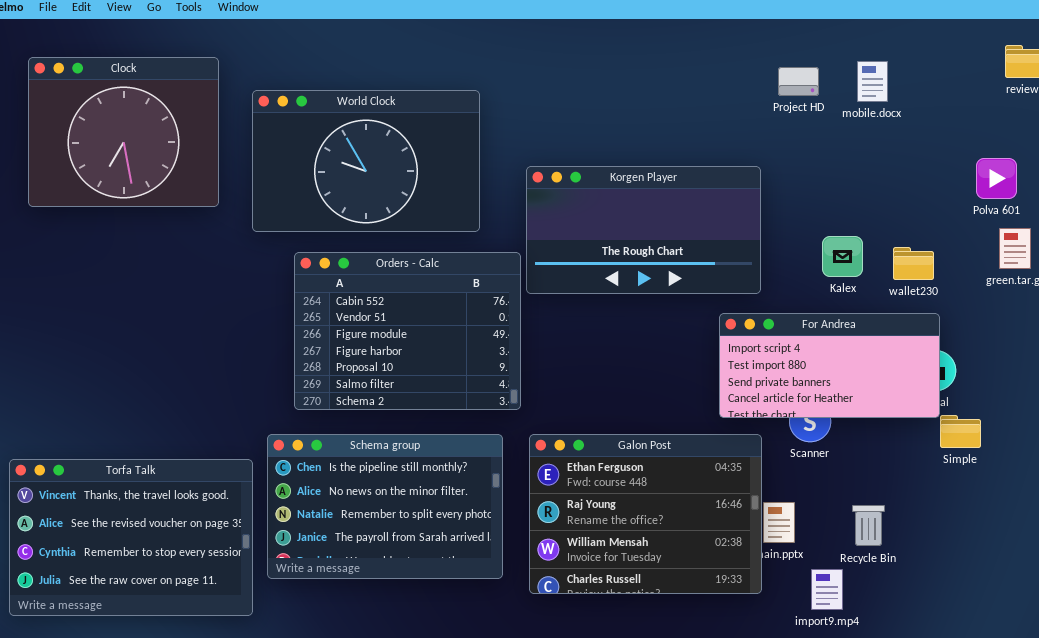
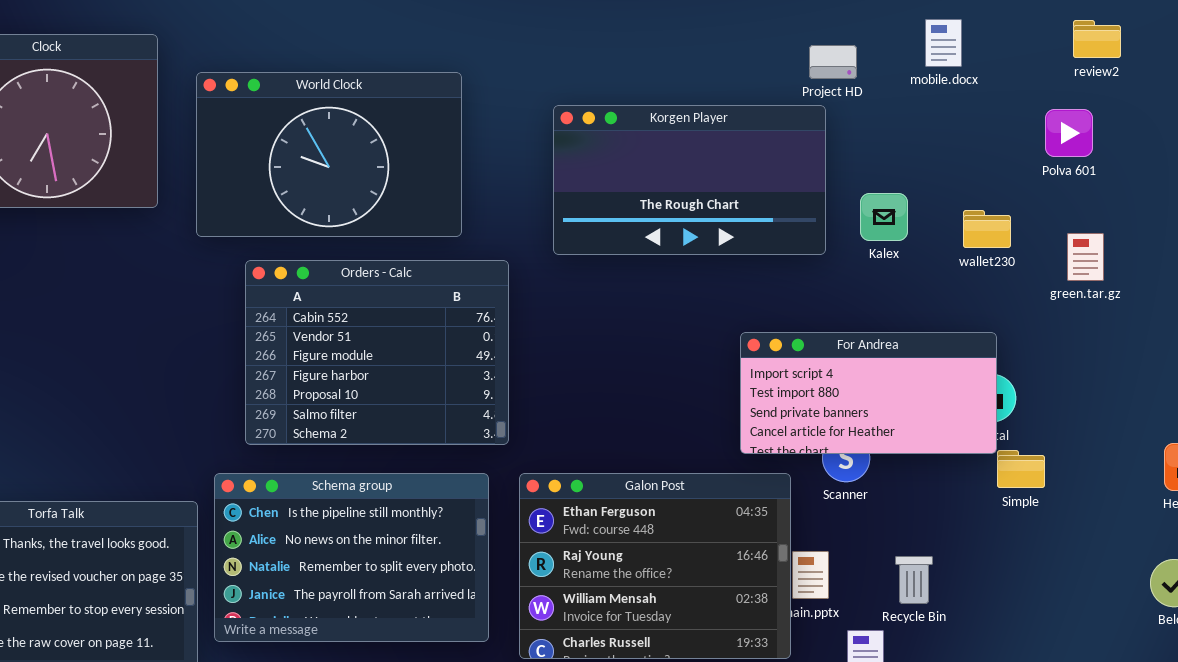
mobile.docx: [857,61,888,102] -> [925,19,962,67], moved
Polva 601: [976,158,1017,199] -> [1045,109,1093,157], moved
Korgen Player: [526,166,761,294] -> [553,105,826,255], moved
Kalex: [822,236,863,277] -> [860,193,908,241], moved
wallet230: [893,247,934,280] -> [963,210,1011,248], moved

